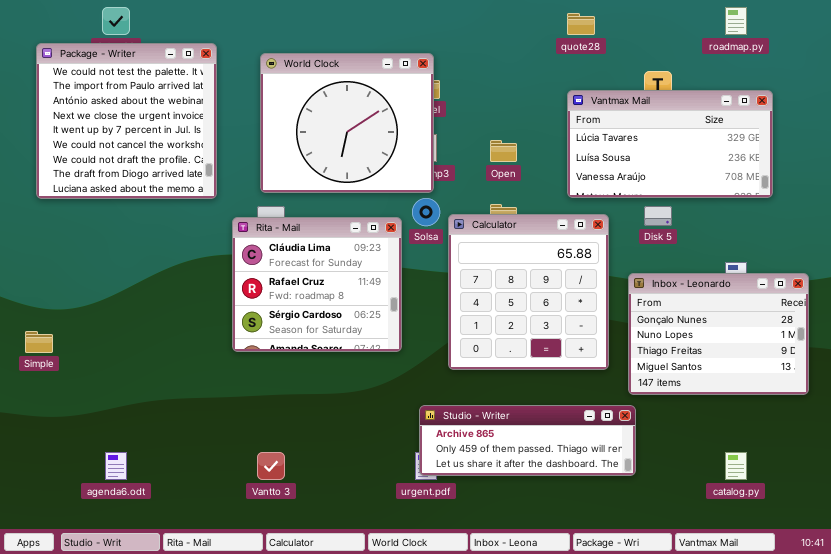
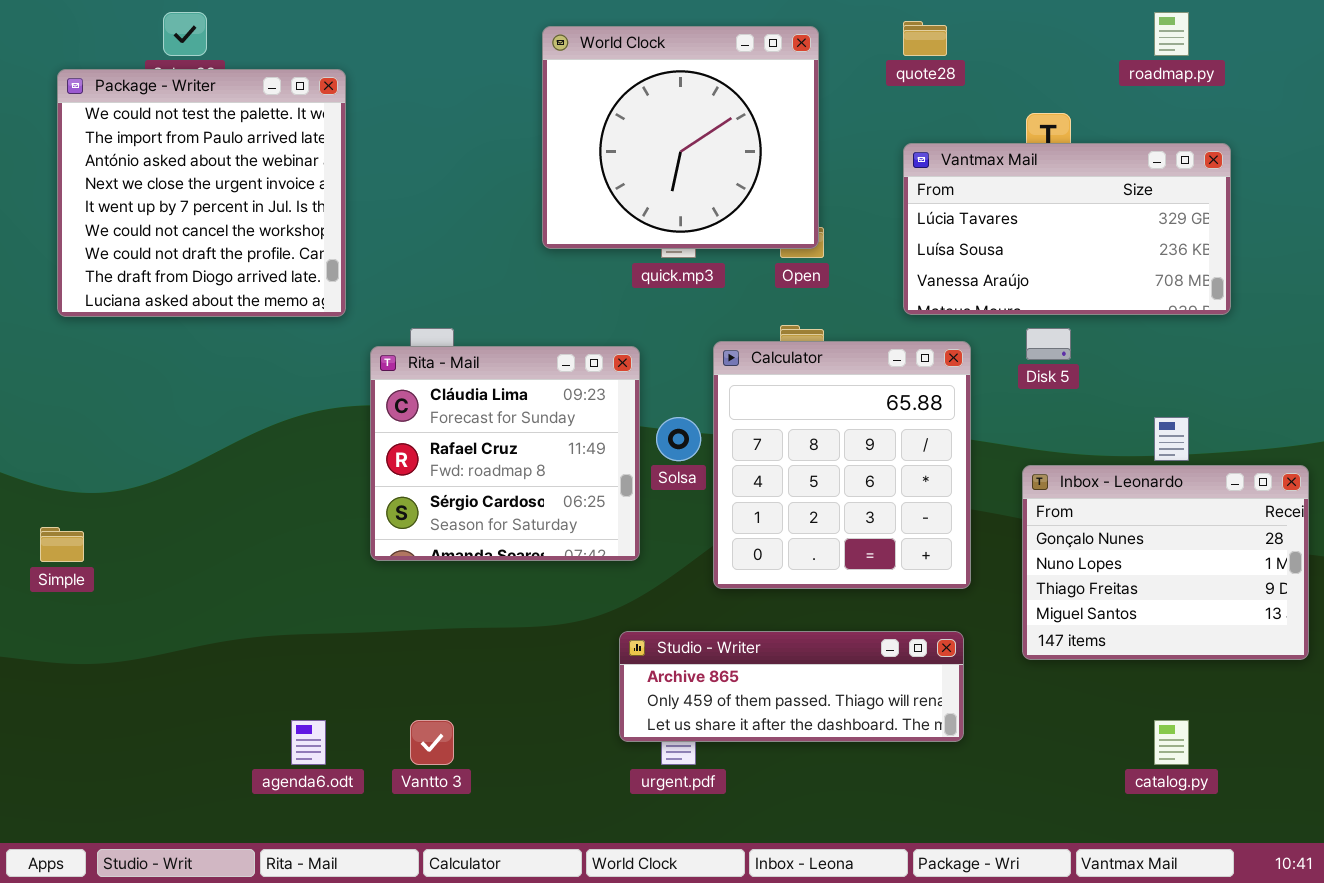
World Clock: [260,53,434,193] -> [542,26,819,249], moved
Solsa: [412,198,440,226] -> [656,417,701,461], moved
Inbox - Leonardo: [628,273,809,395] -> [1022,465,1309,660], moved
Studio - Writer: [419,405,636,476] -> [619,631,964,742], moved
agenda6.odt: [105,452,127,480] -> [291,720,326,765], moved

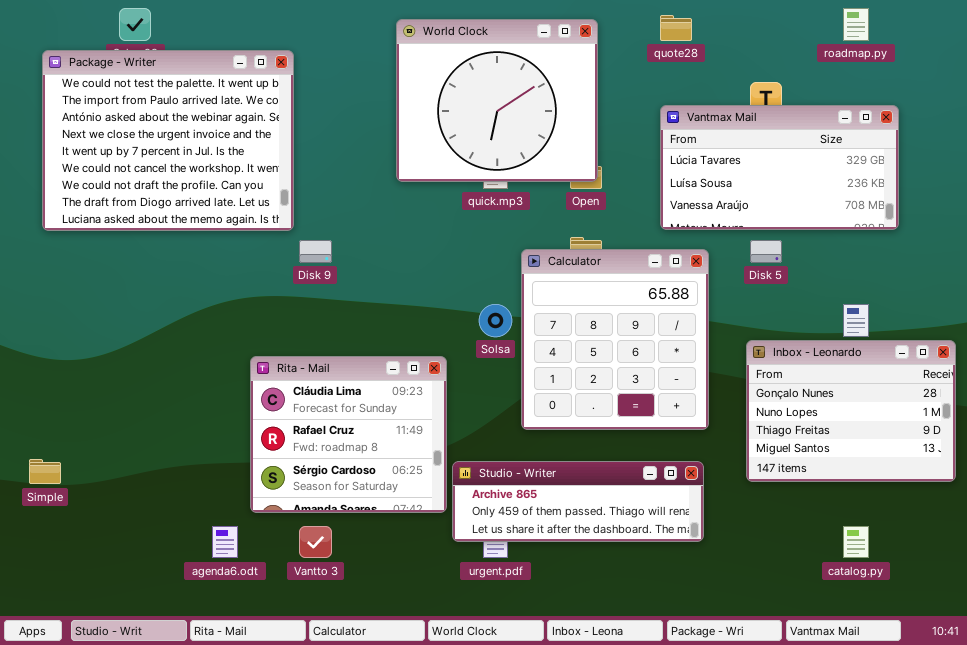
Package - Writer: [57,69,346,317] -> [42,50,294,231], resized
Rita - Mail: [370,346,640,561] -> [250,356,447,513], moved
Simple: [40,527,84,562] -> [29,459,61,484], moved

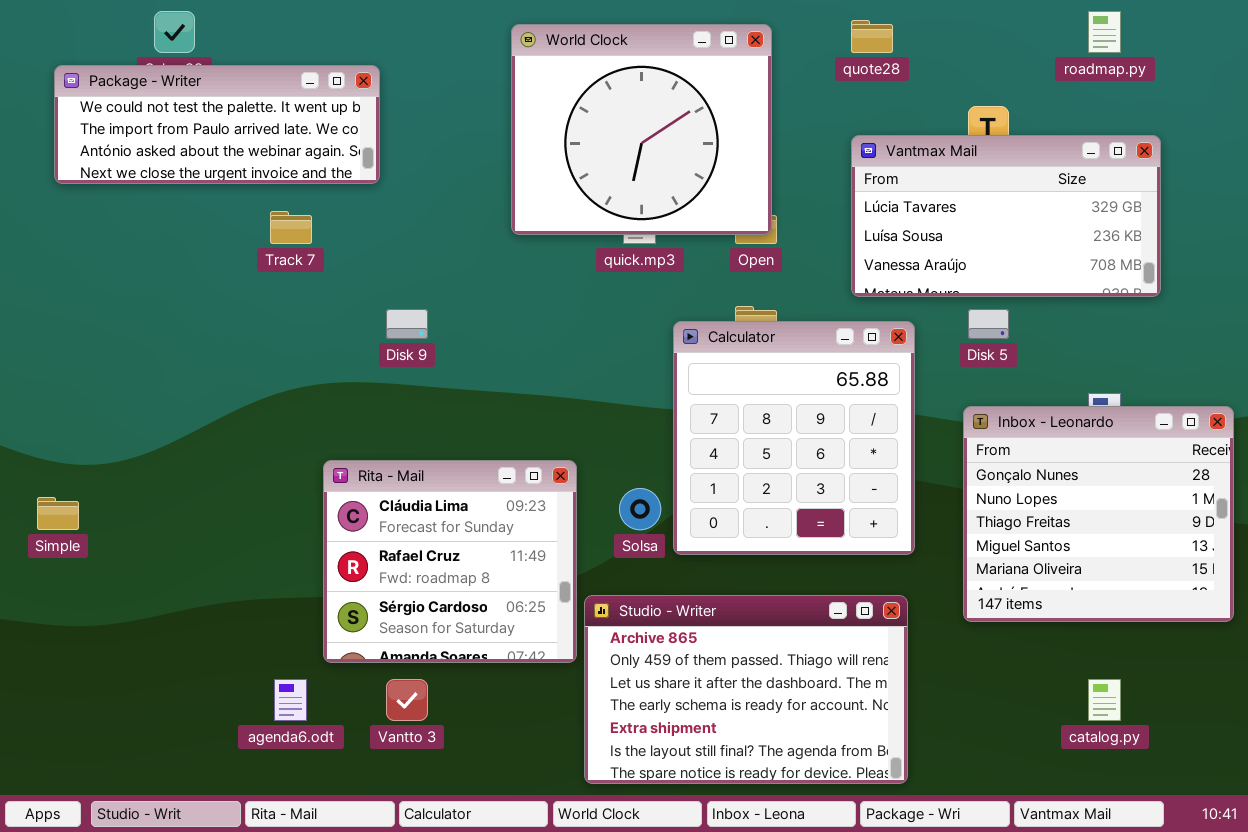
Package - Writer: [42,50,294,231] -> [54,65,380,184], resized
Solsa: [479,304,512,337] -> [619,488,661,530], moved
Inbox - Leonardo: [746,340,956,482] -> [963,406,1234,622], resized
Simple: [29,459,61,484] -> [37,497,79,530], moved
Studio - Writer: [452,461,704,542] -> [584,595,908,784], resized

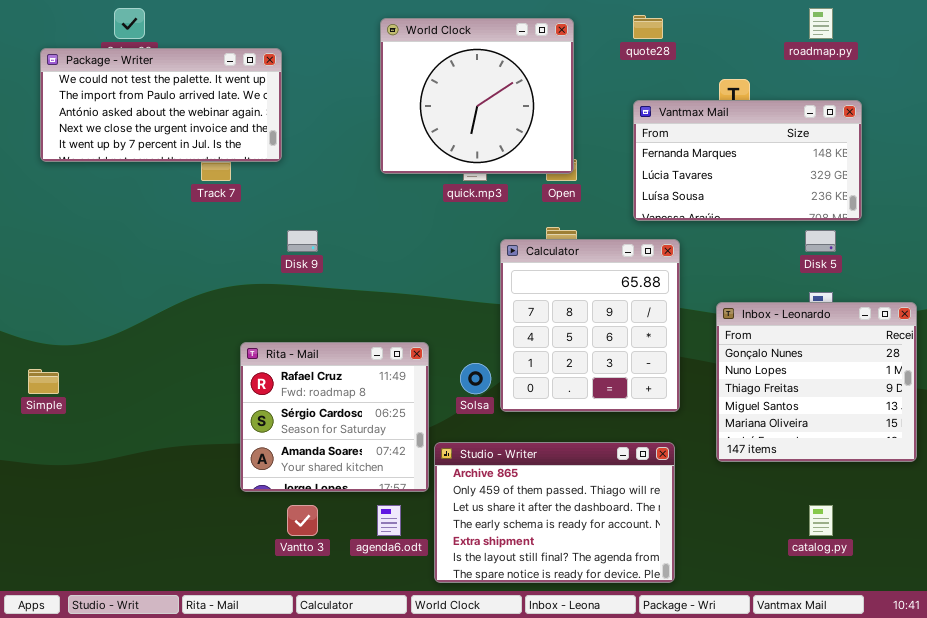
Package - Writer: [54,65,380,184] -> [40,48,282,162], resized
Vantmax Mail: [851,135,1161,297] -> [633,100,862,221], scrolled up 1 row
Disk 5: [968,309,1009,339] -> [805,230,836,252], moved
Rita - Mail: [323,460,577,663] -> [240,342,429,492], scrolled down 1 row
agenda6.odt: [274,679,307,721] -> [377,505,401,536], moved

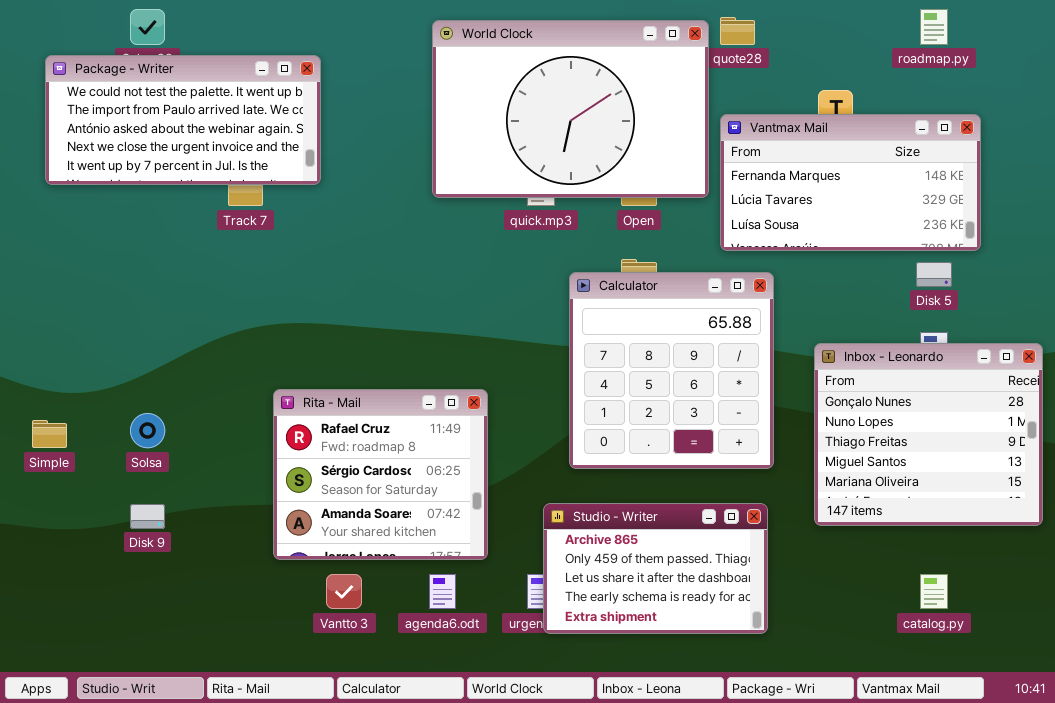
World Clock: [380,18,574,174] -> [432,20,709,198], resized
Disk 9: [287,230,318,252] -> [130,504,165,529], moved
Solsa: [460,363,491,394] -> [130,413,165,448], moved
Studio - Writer: [434,442,675,583] -> [543,503,768,634], resized

